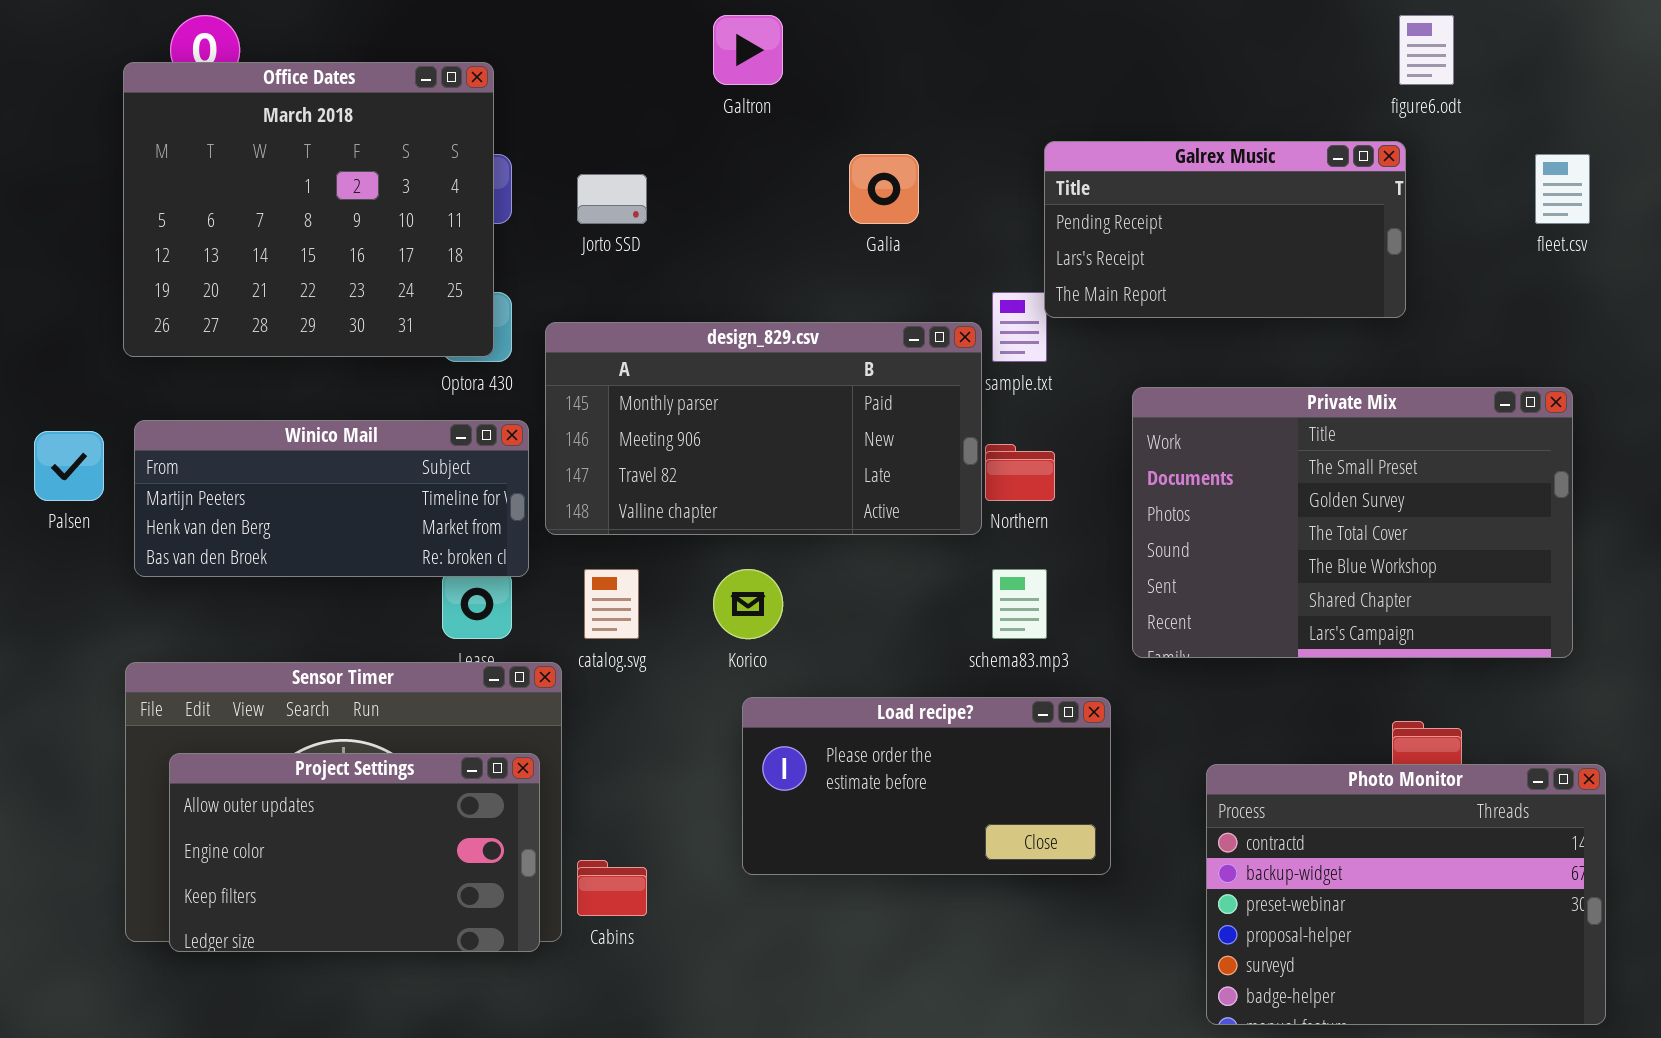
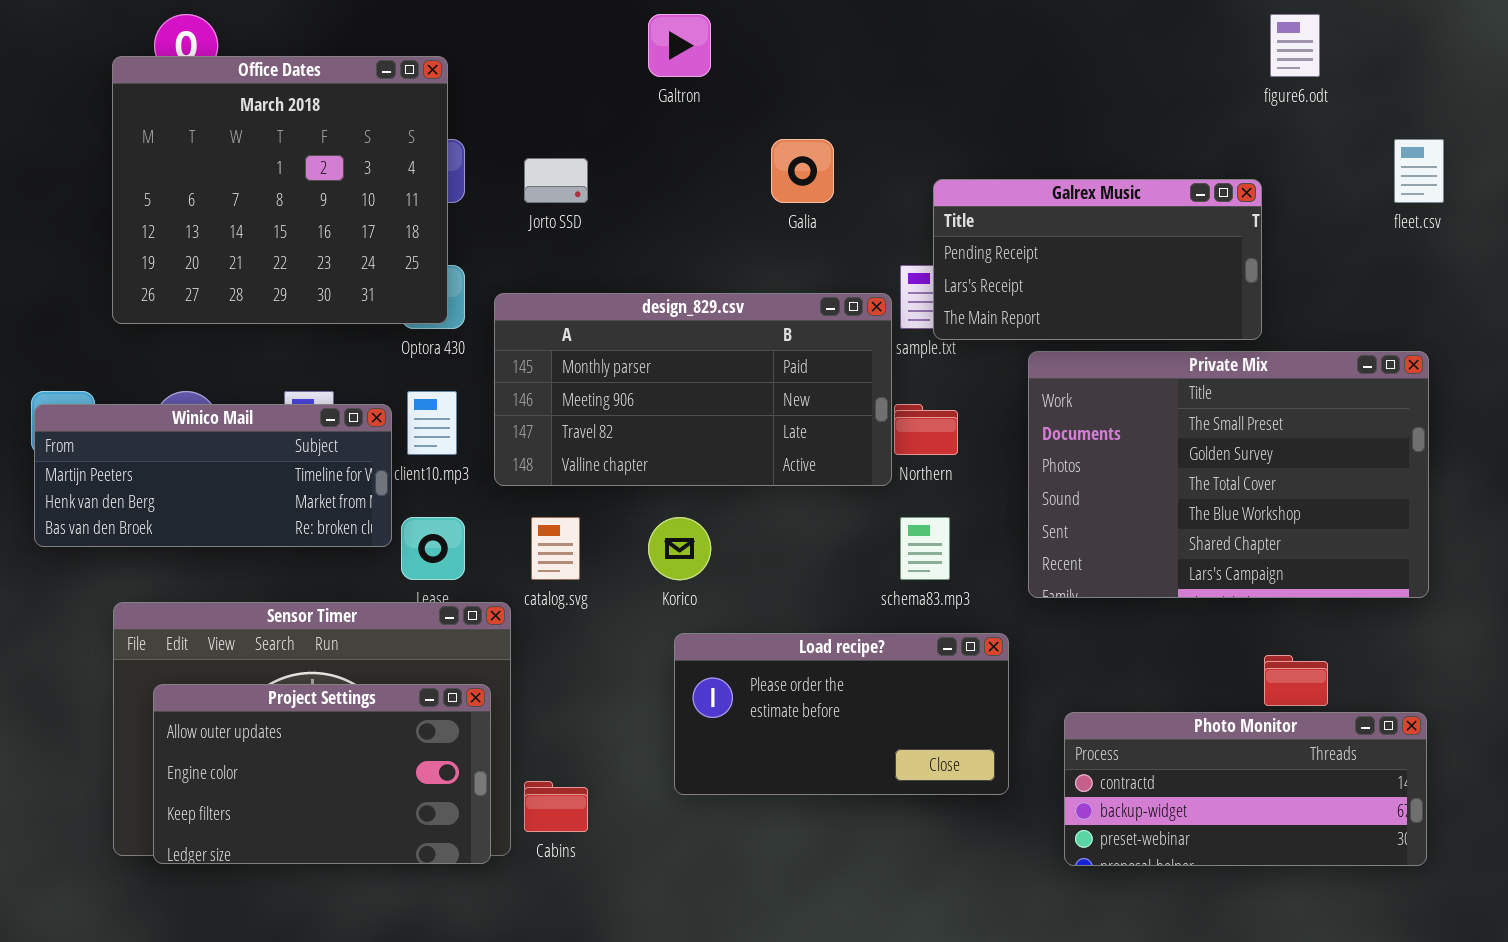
Galrex Music: [1044,141,1406,318] -> [933,179,1262,340], moved
Winico Mail: [134,420,529,577] -> [34,404,392,547], moved
Photo Monitor: [1206,764,1606,1025] -> [1064,712,1427,866], moved, resized

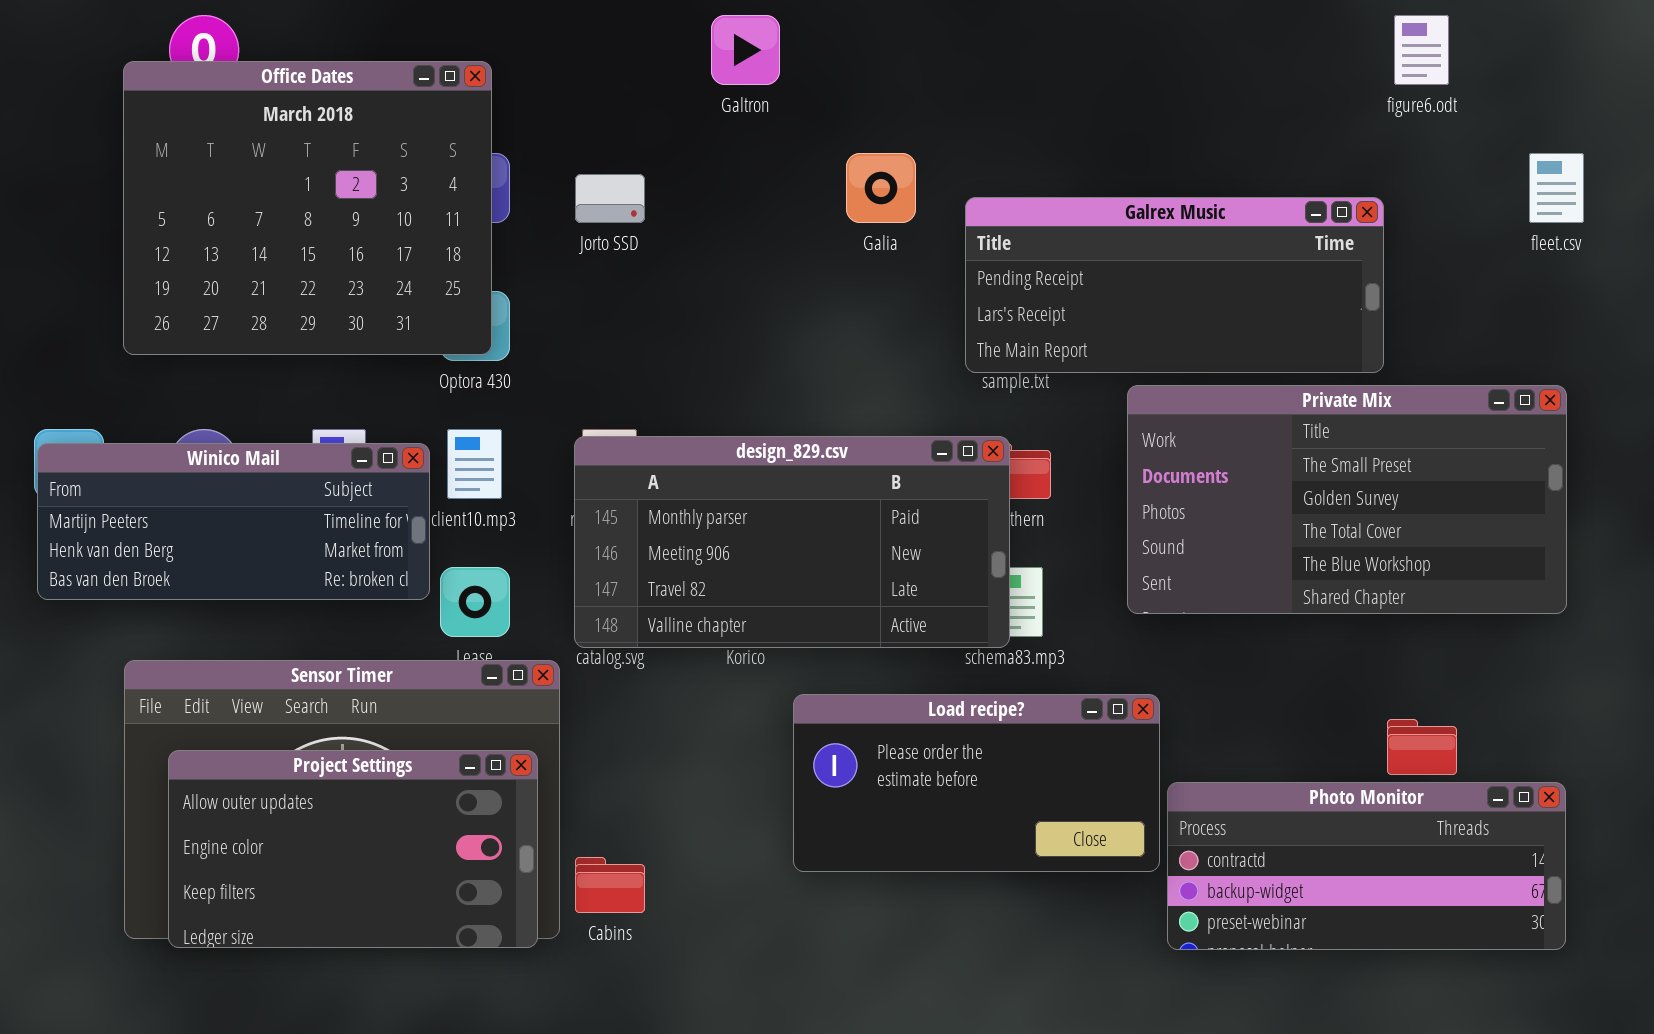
Galrex Music: [933,179,1262,340] -> [965,197,1384,373], resized
design_829.csv: [494,293,892,486] -> [574,436,1010,648], moved
Private Mix: [1028,351,1429,598] -> [1127,385,1567,614], resized
Load recipe?: [674,633,1009,795] -> [793,694,1160,872], moved

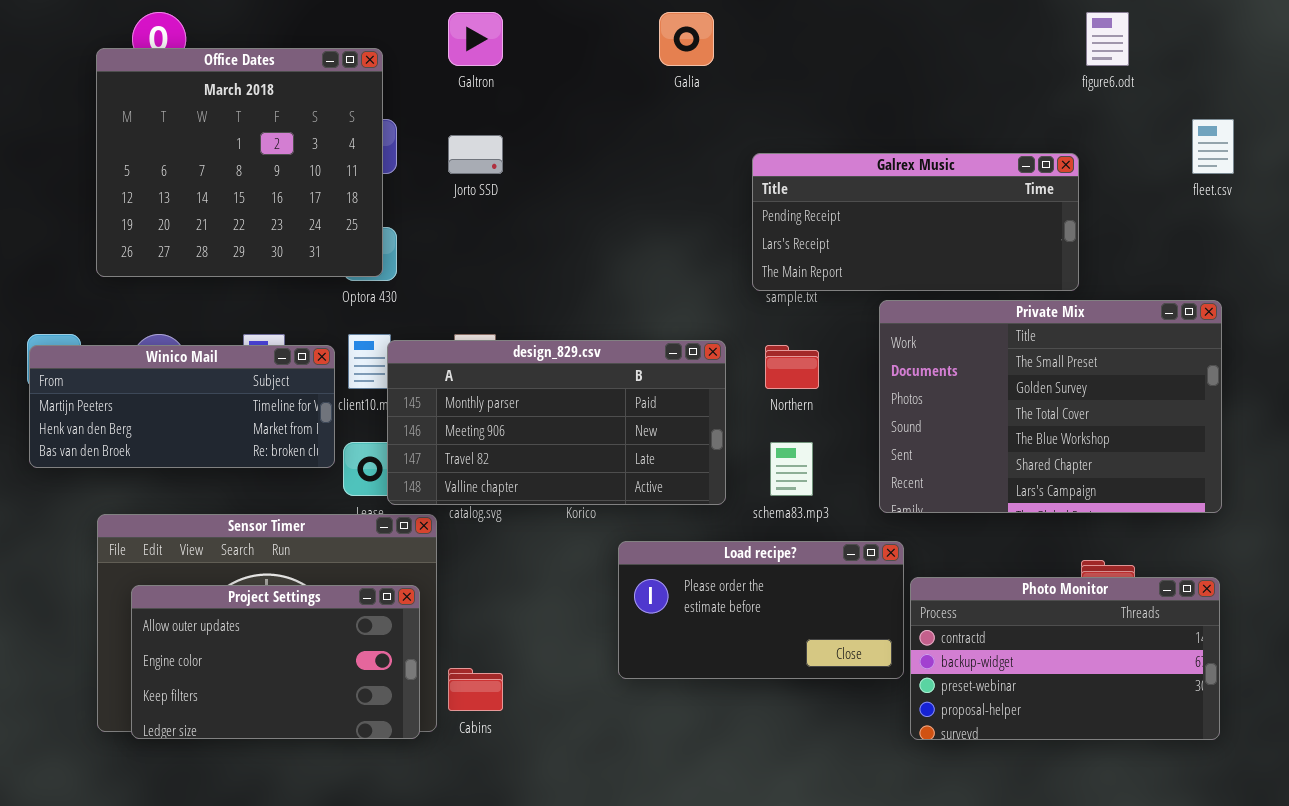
Galtron: [711,15,780,85] -> [448,12,503,66], moved
Galia: [846,153,916,223] -> [659,12,714,66], moved
Private Mix: [1127,385,1567,614] -> [879,300,1222,513], resized
design_829.csv: [574,436,1010,648] -> [387,340,726,505], moved
Photo Monitor: [1167,782,1566,950] -> [910,577,1220,740], resized

